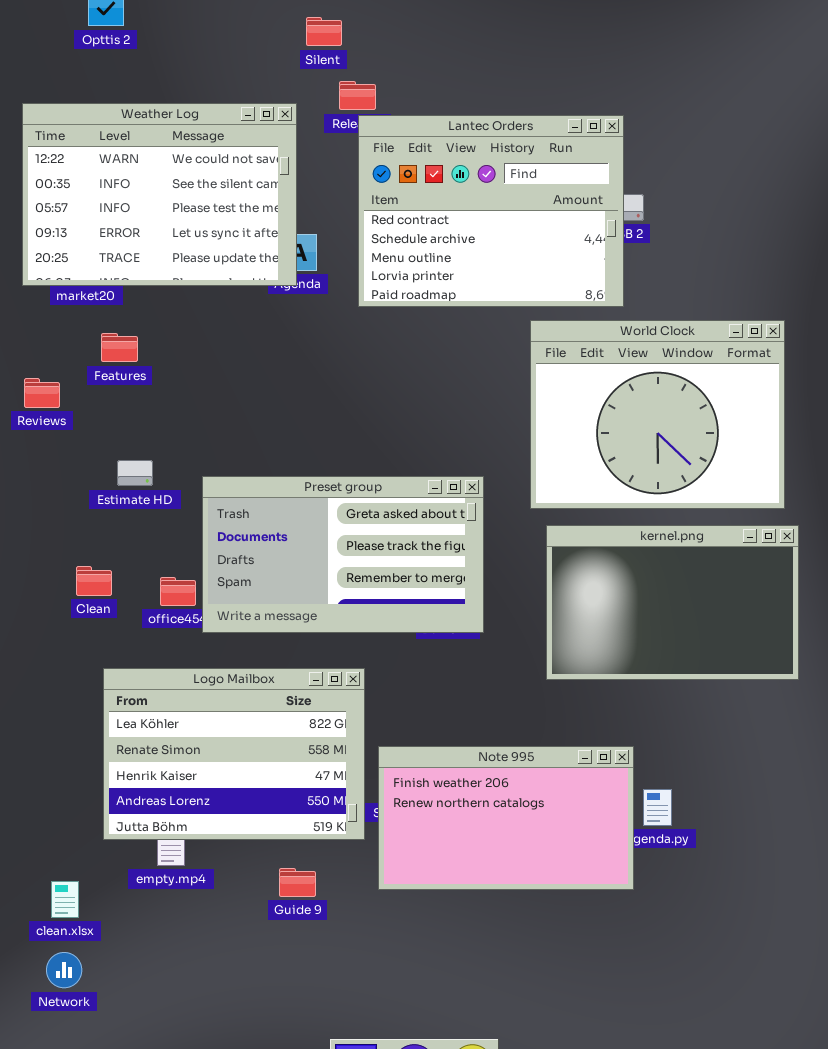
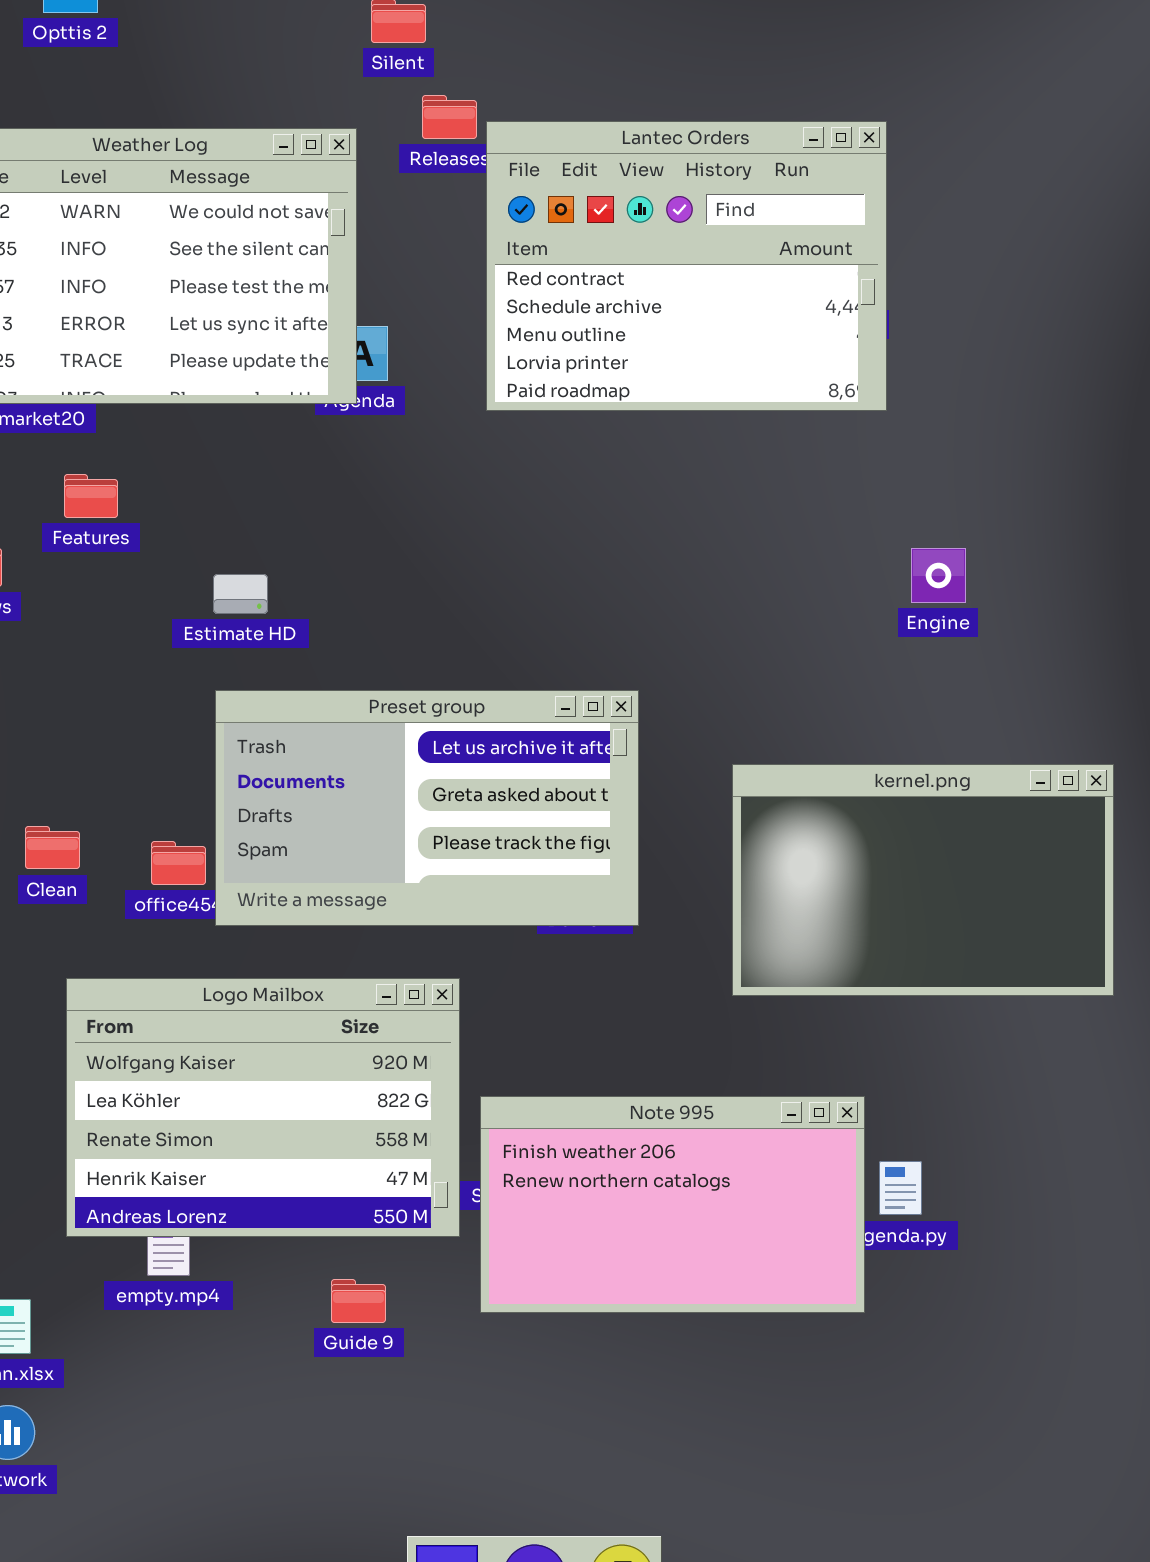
Lantec Orders: [358,115,624,307] -> [486,121,887,411], moved
World Clock: [530,320,785,509] -> none, closed
Estimate HD: [117,460,153,486] -> [213,574,268,614], moved
Preset group: [202,476,484,633] -> [215,690,639,926], scrolled up 1 row
Logo Mailbox: [103,668,365,840] -> [66,978,460,1237], scrolled up 1 row

